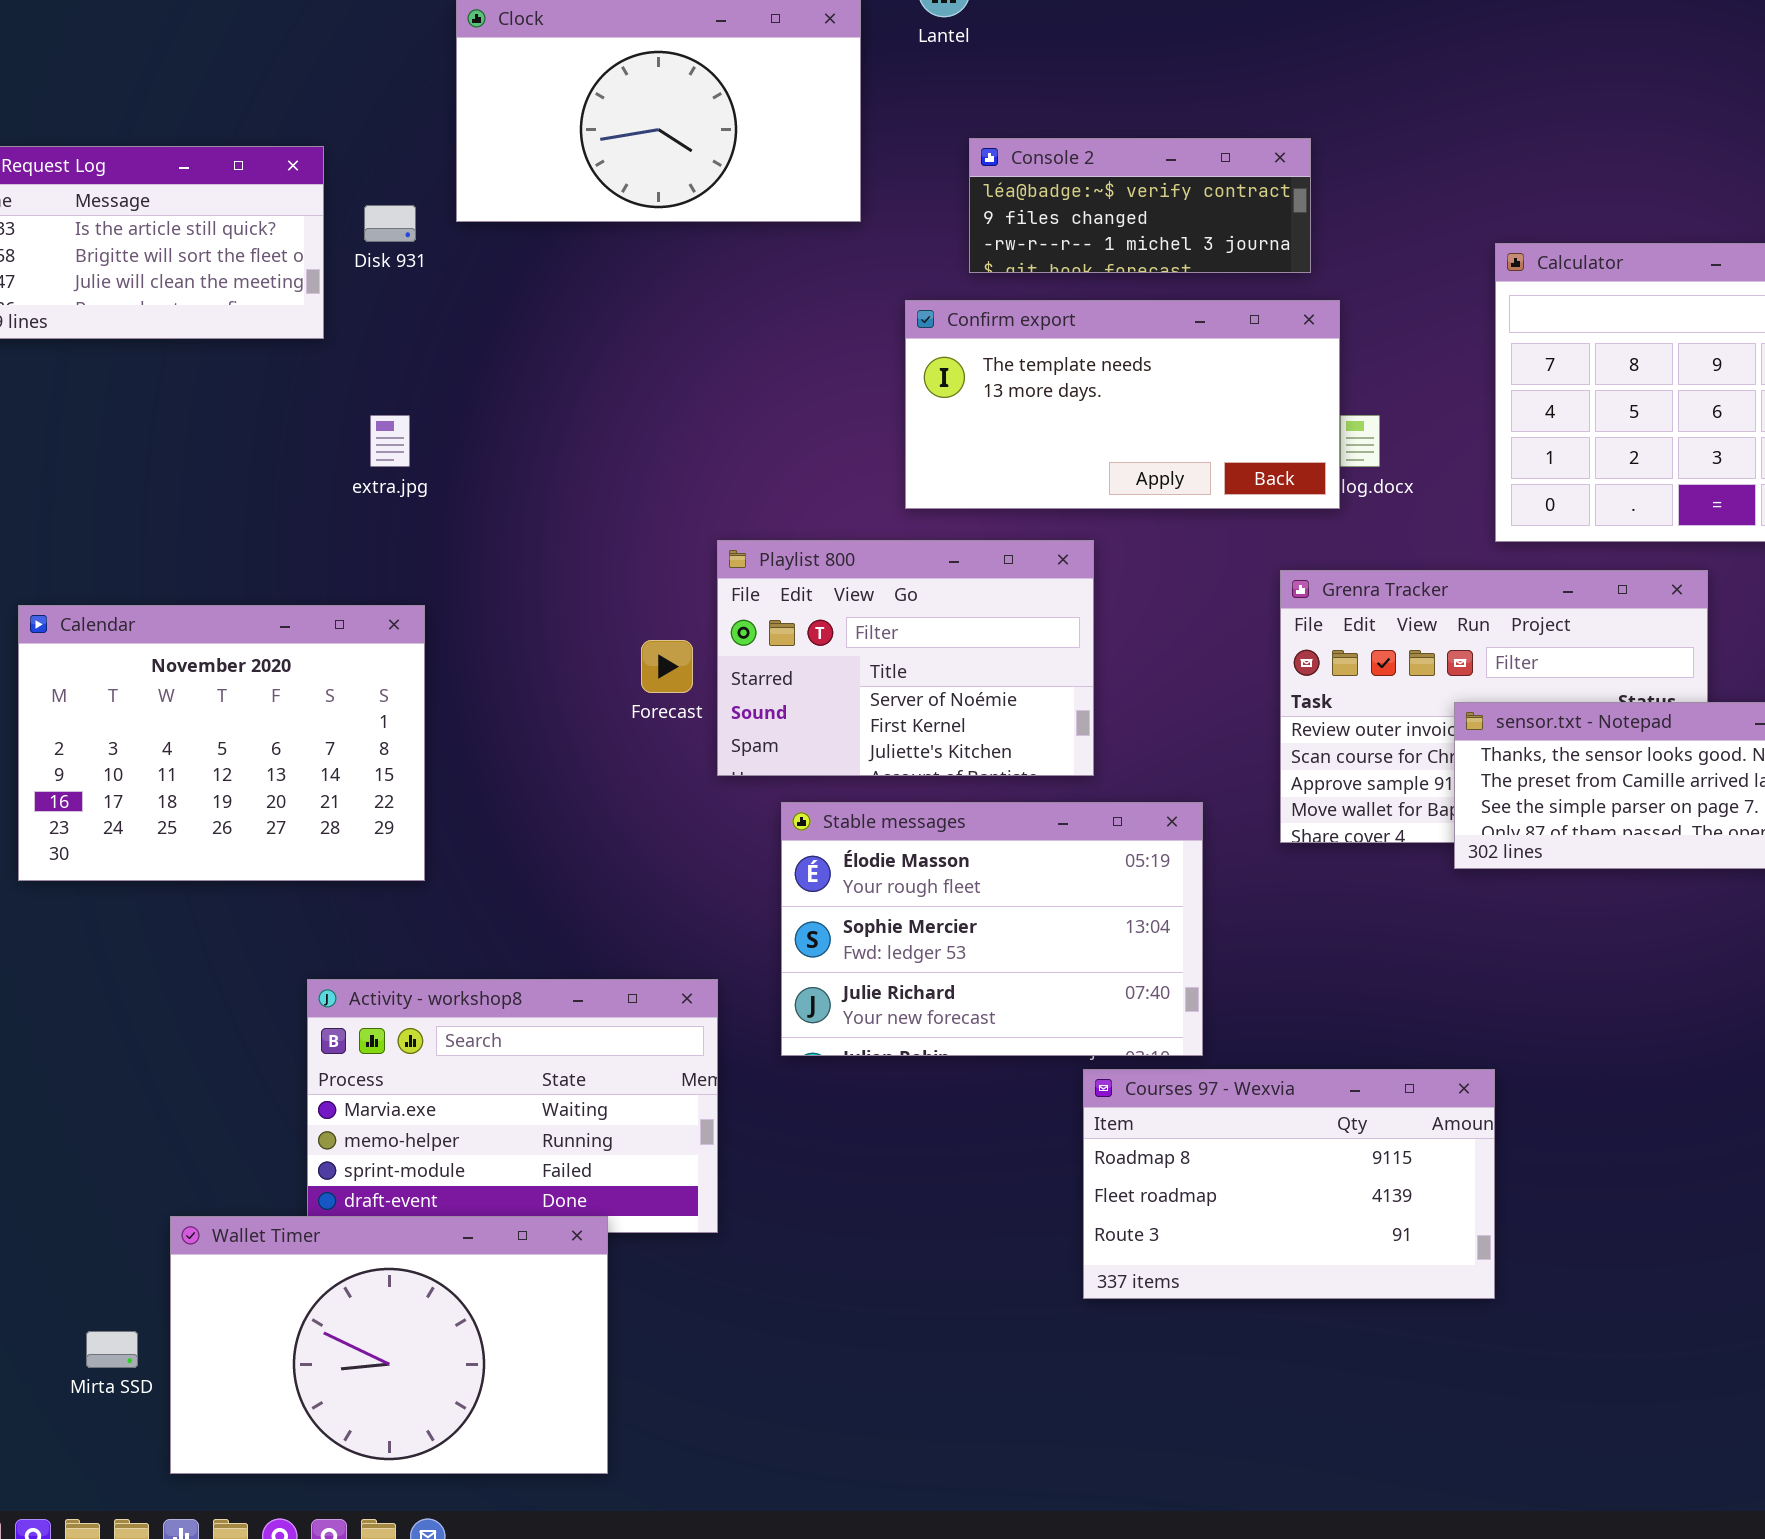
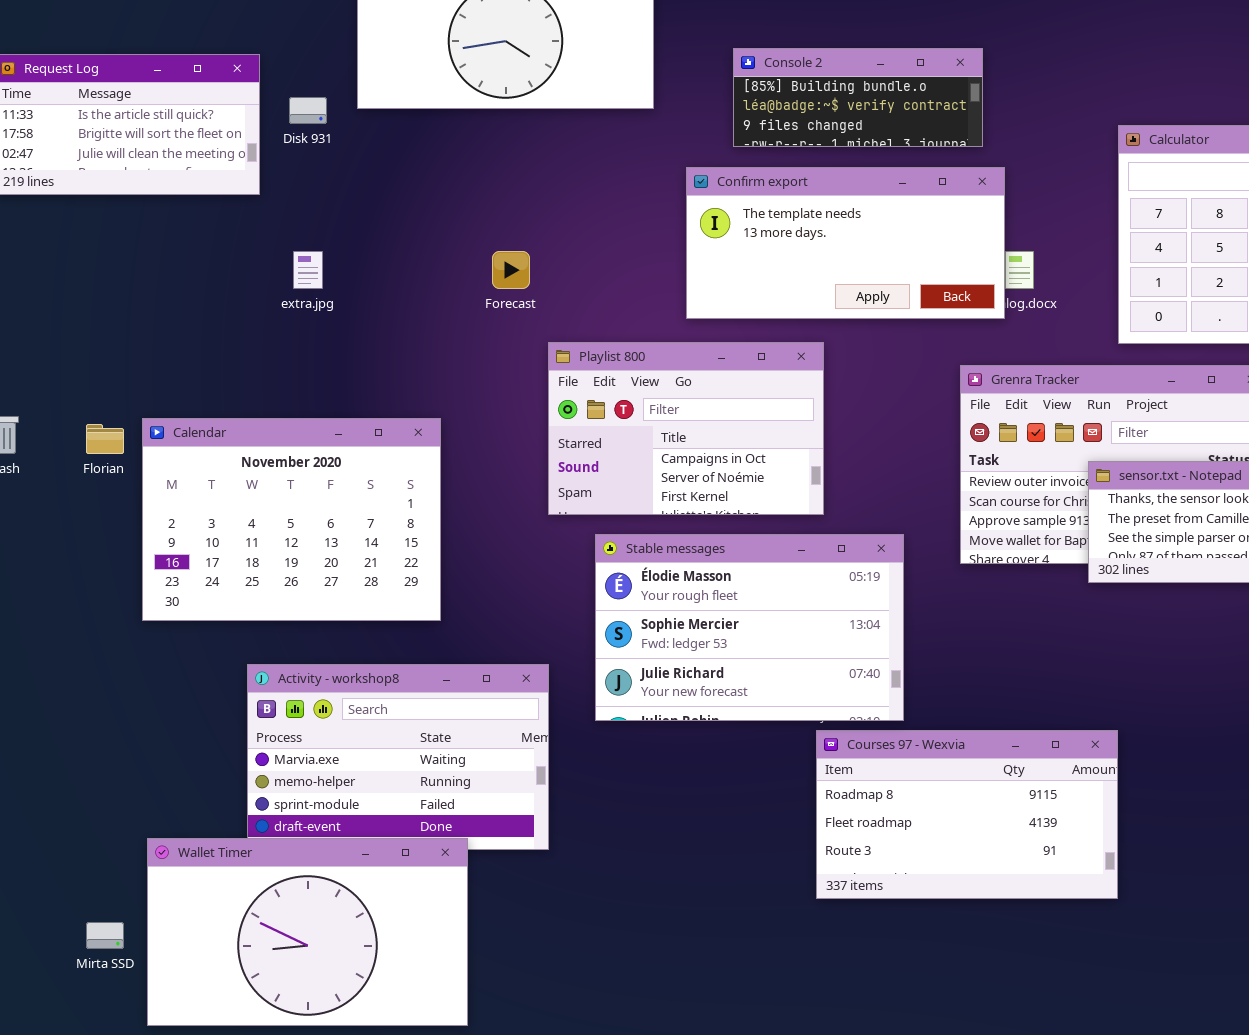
Console 2: [969,138,1311,273] -> [733,48,983,147], scrolled up 1 row
Playlist 800: [717,540,1094,776] -> [548,342,824,515], scrolled up 1 row
Calendar: [18,605,425,881] -> [142,418,441,621], moved
Forecast: [641,640,693,693] -> [492,251,530,289], moved

